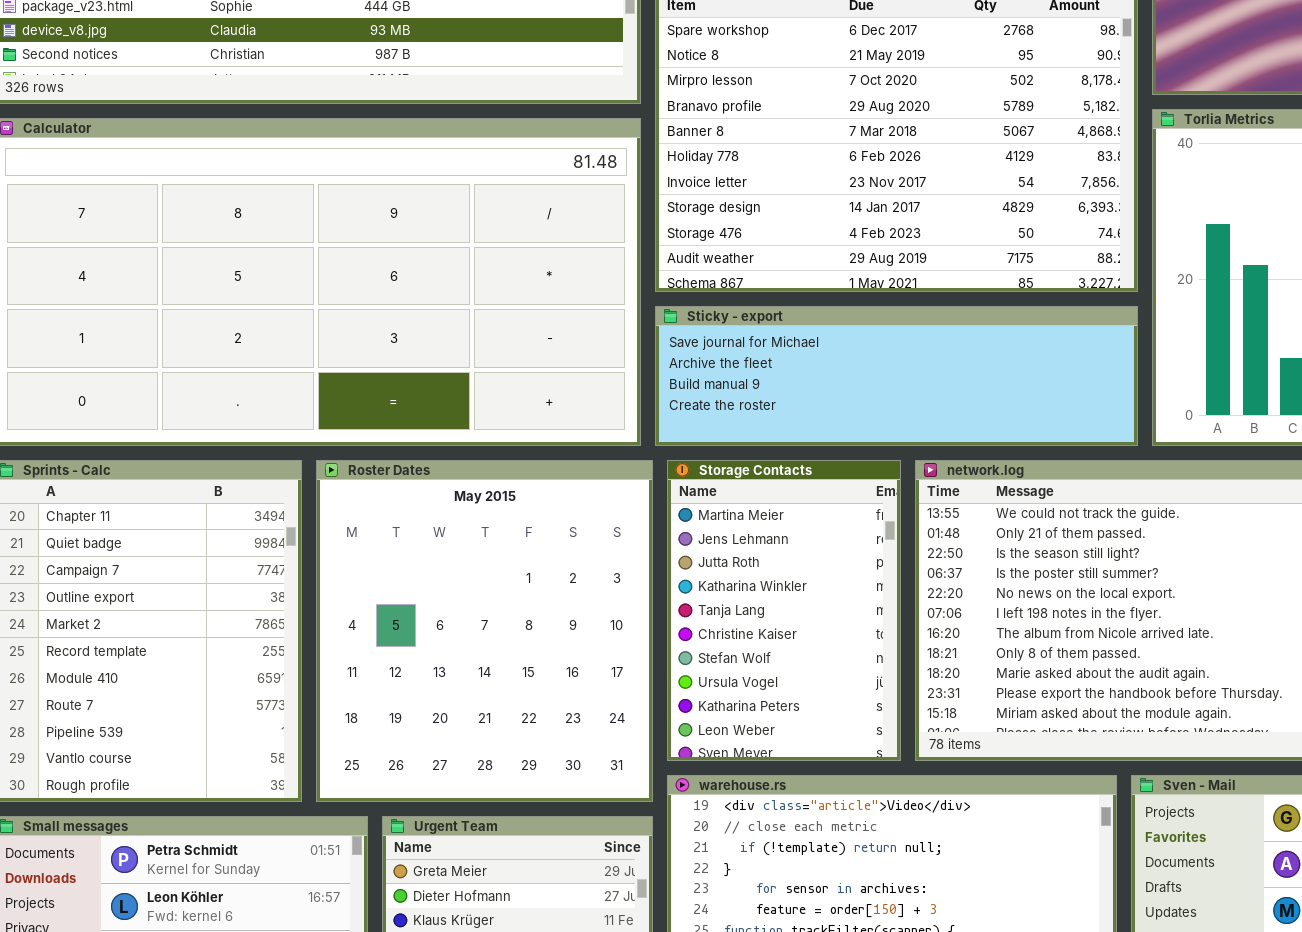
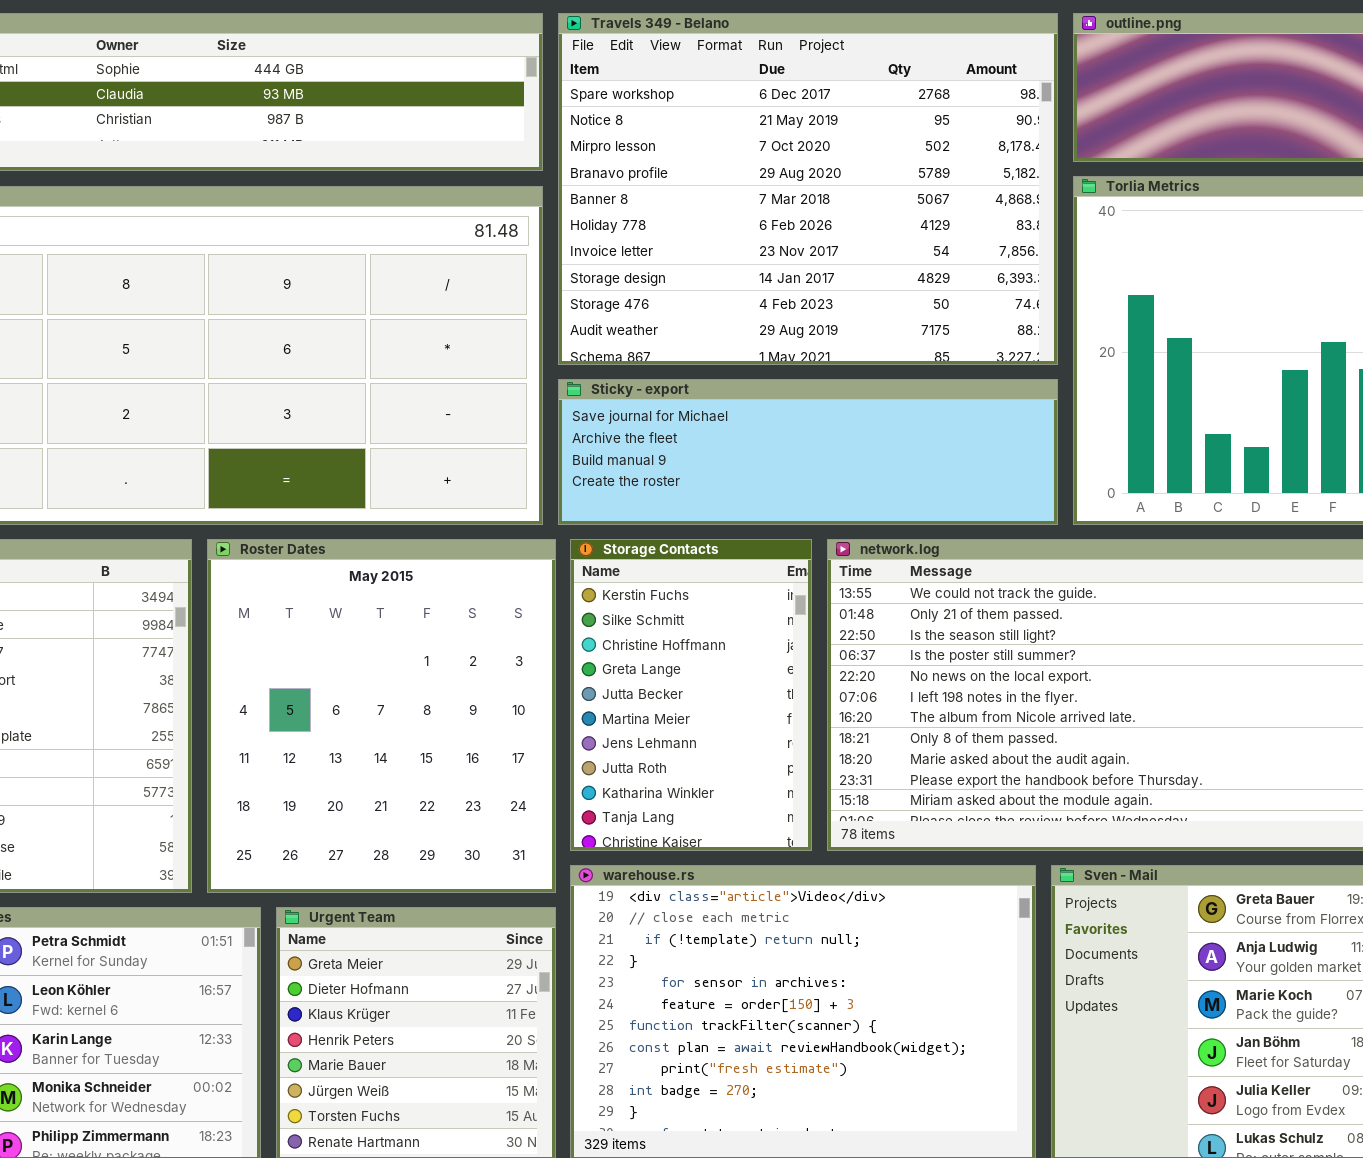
Storage Contacts: [667,460,901,761] -> [570,539,812,851], scrolled up 5 rows

